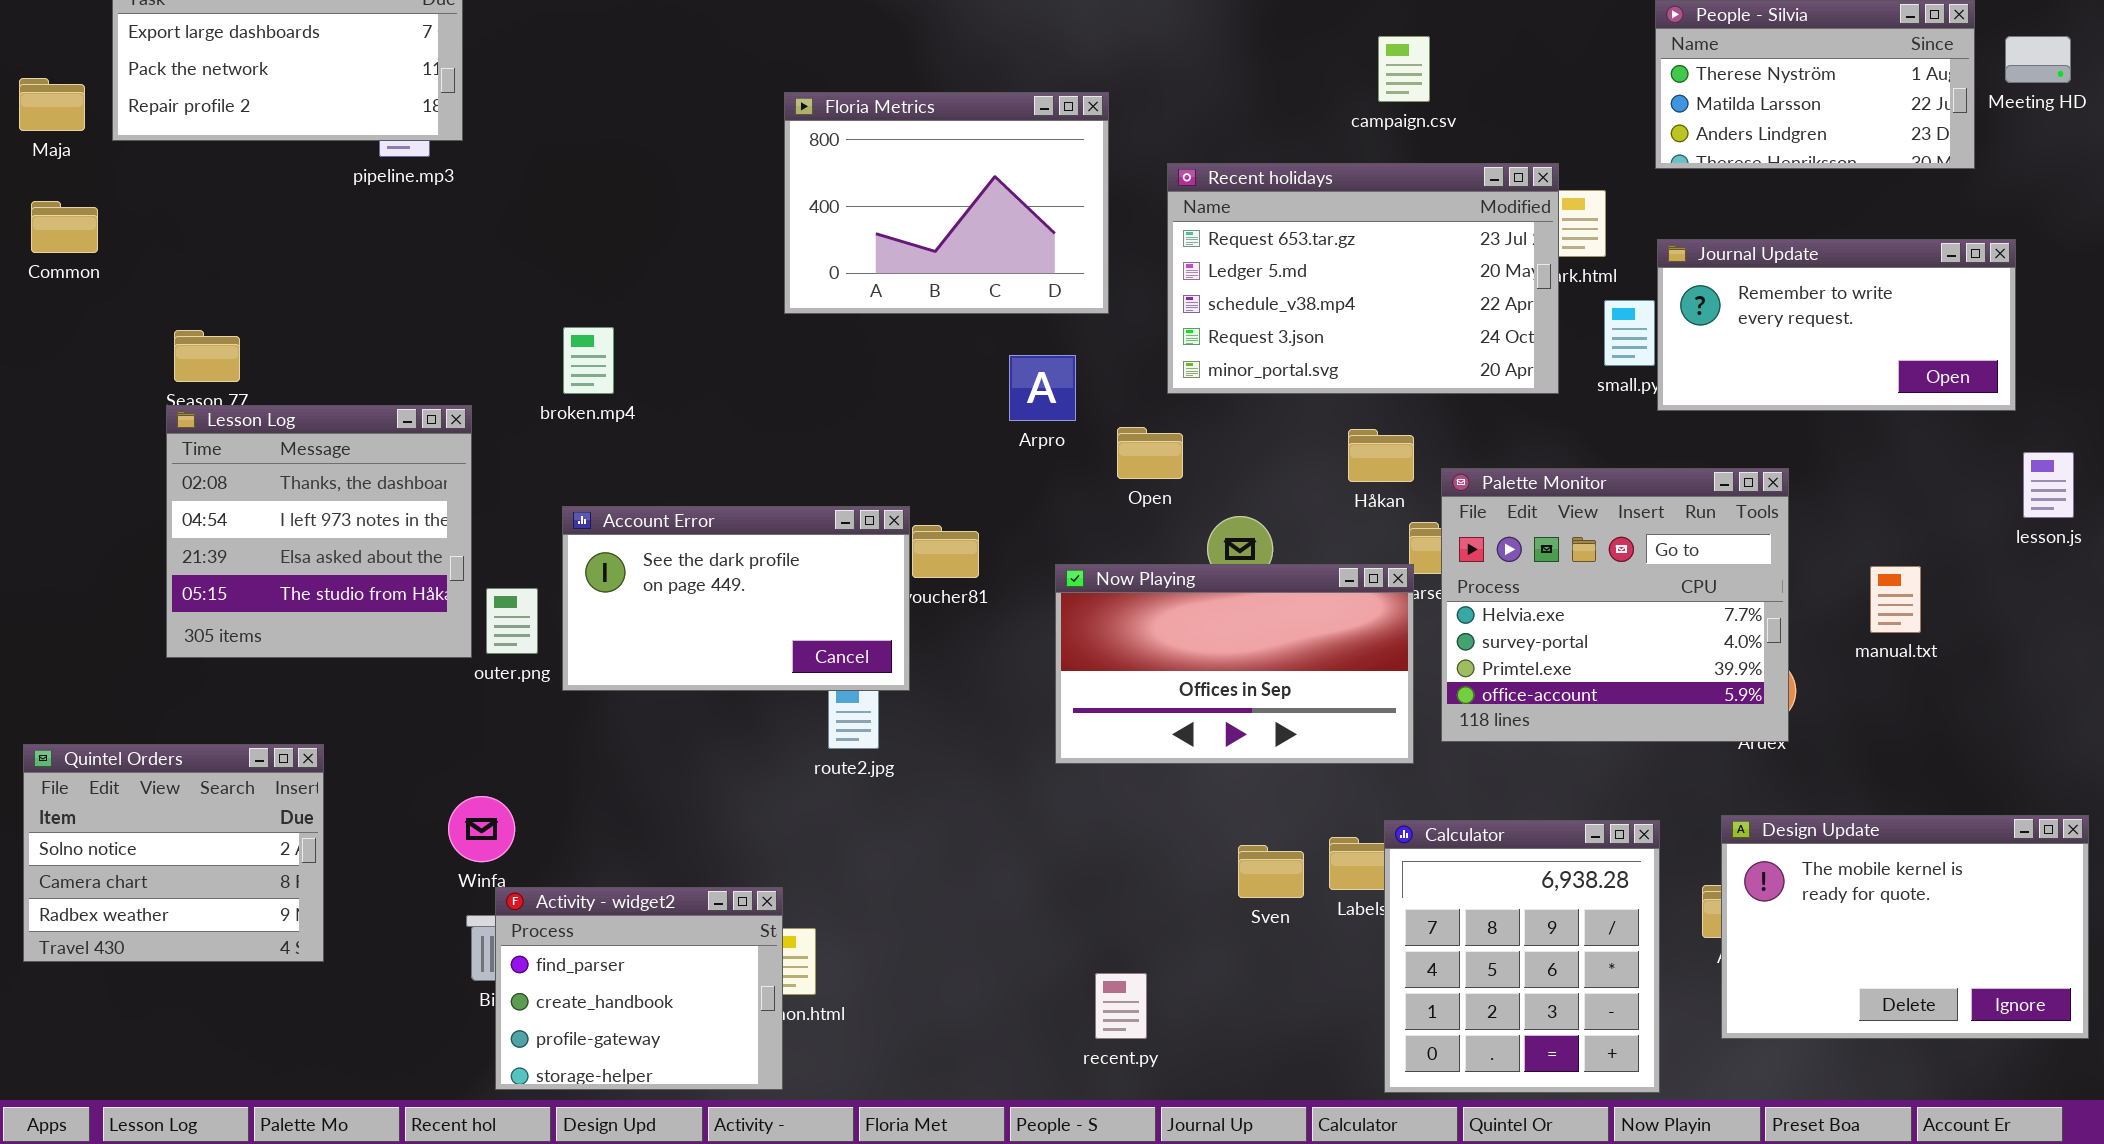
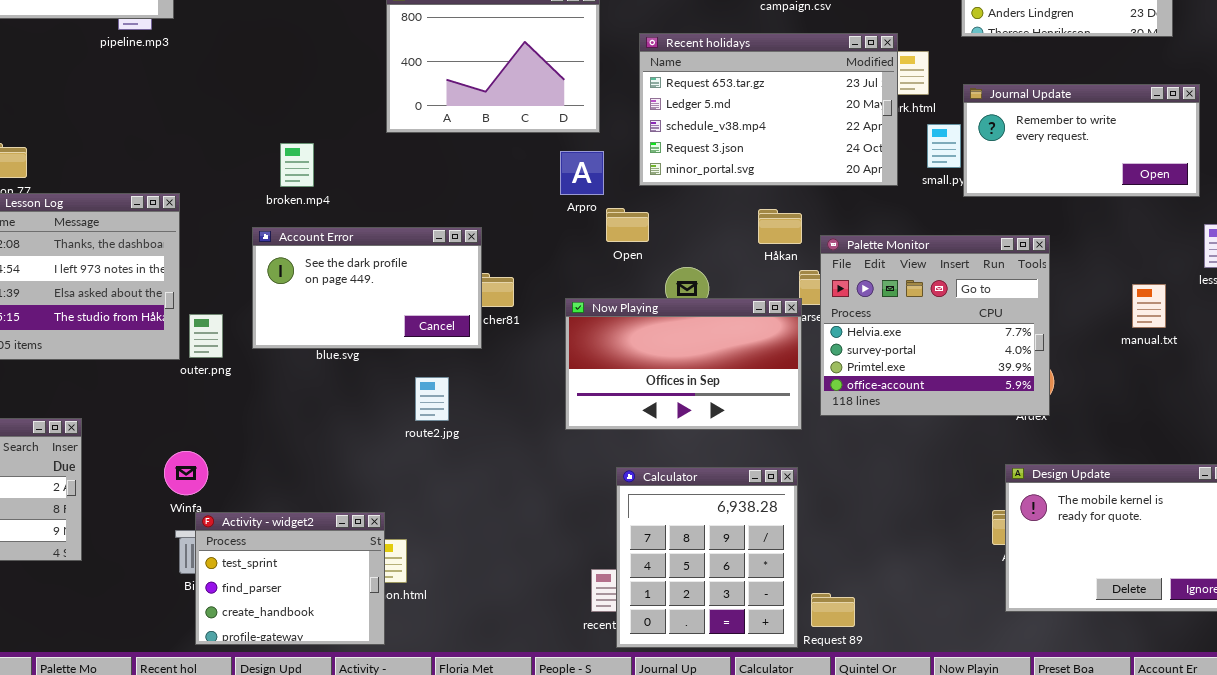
broken.mp4: [563,327,614,394] -> [280,143,314,187], moved
Arpro: [1009,355,1076,421] -> [560,151,604,195], moved
Account Error: [562,506,910,691] -> [252,227,482,349], moved
manual.txt: [1870,566,1921,633] -> [1132,284,1166,328], moved
Calculator: [1384,820,1660,1093] -> [616,467,798,648], moved
Activity - widget2: [495,887,783,1090] -> [195,512,385,645], scrolled up 1 row

